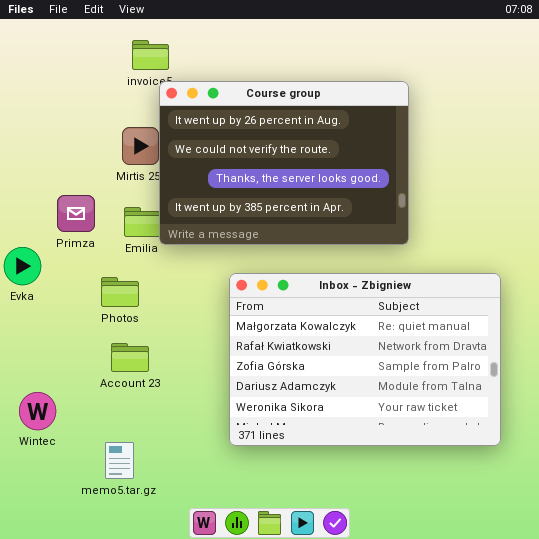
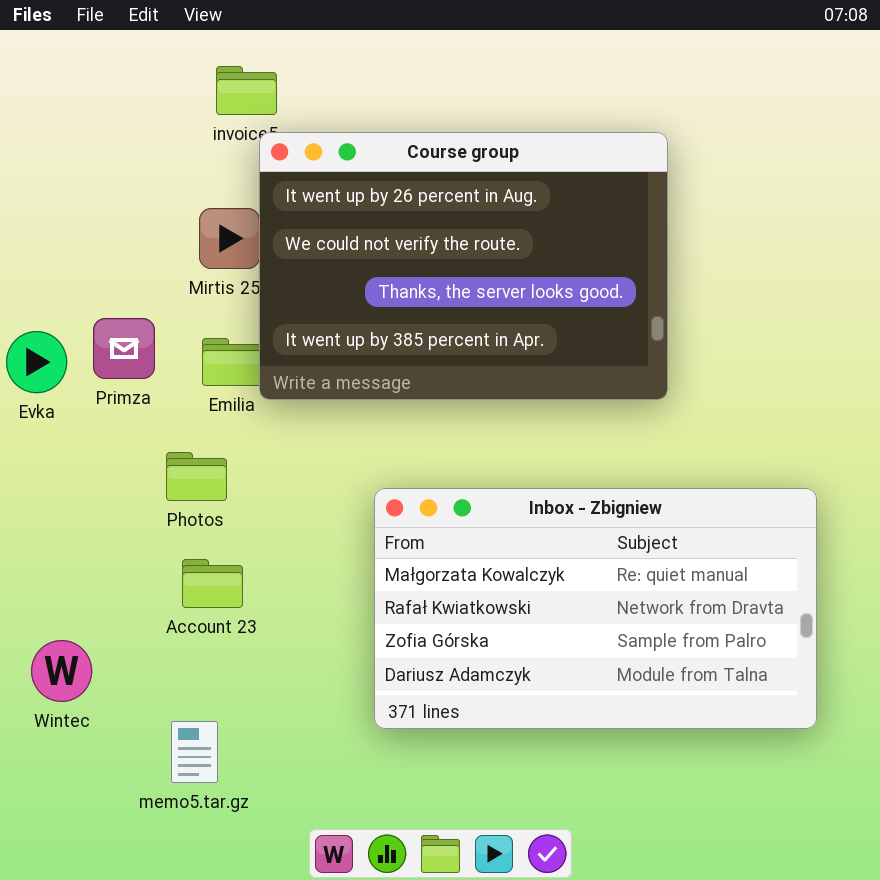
Evka: [4,247,41,285] -> [6,331,67,393], moved
Inbox - Zbigniew: [229,273,501,446] -> [374,488,817,729], resized

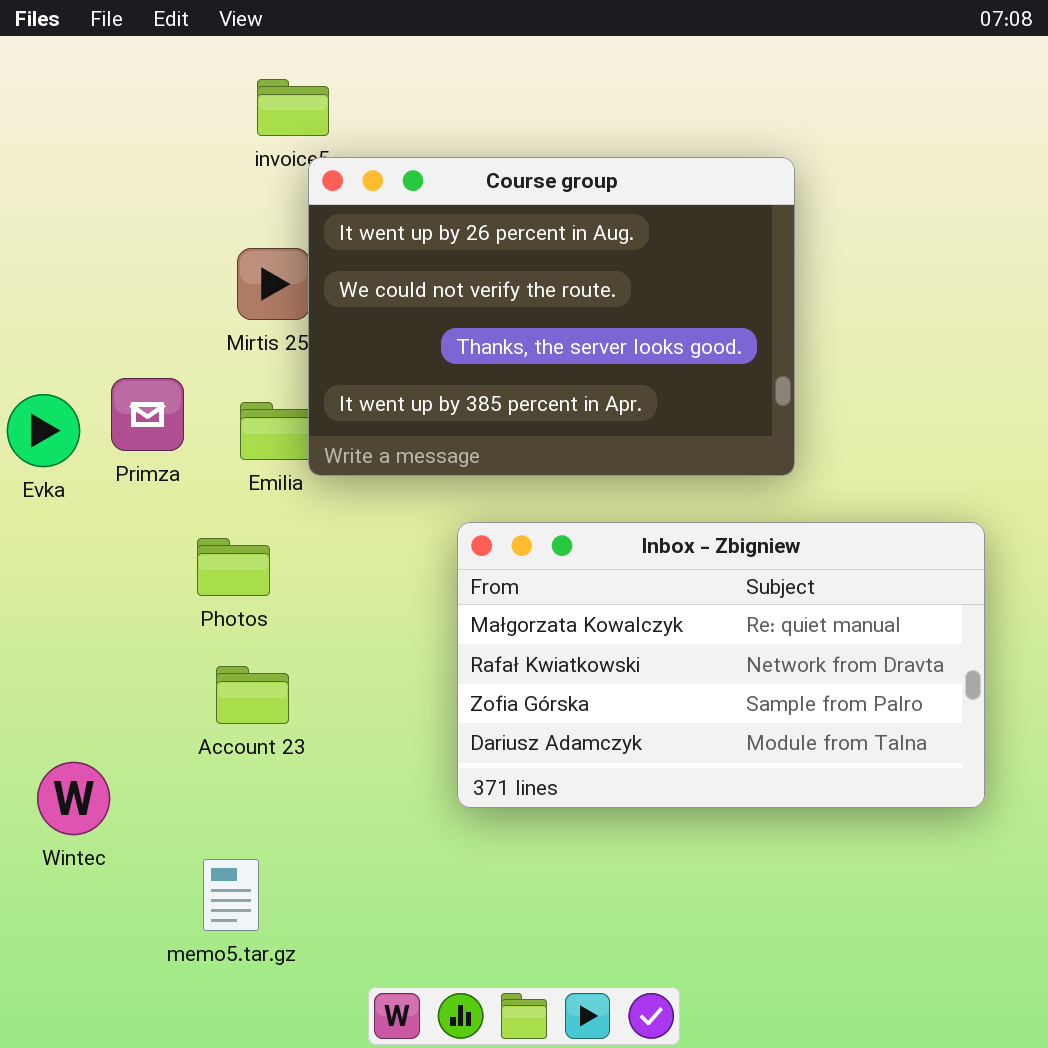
Inbox - Zbigniew: [374,488,817,729] -> [457,522,985,808], moved

